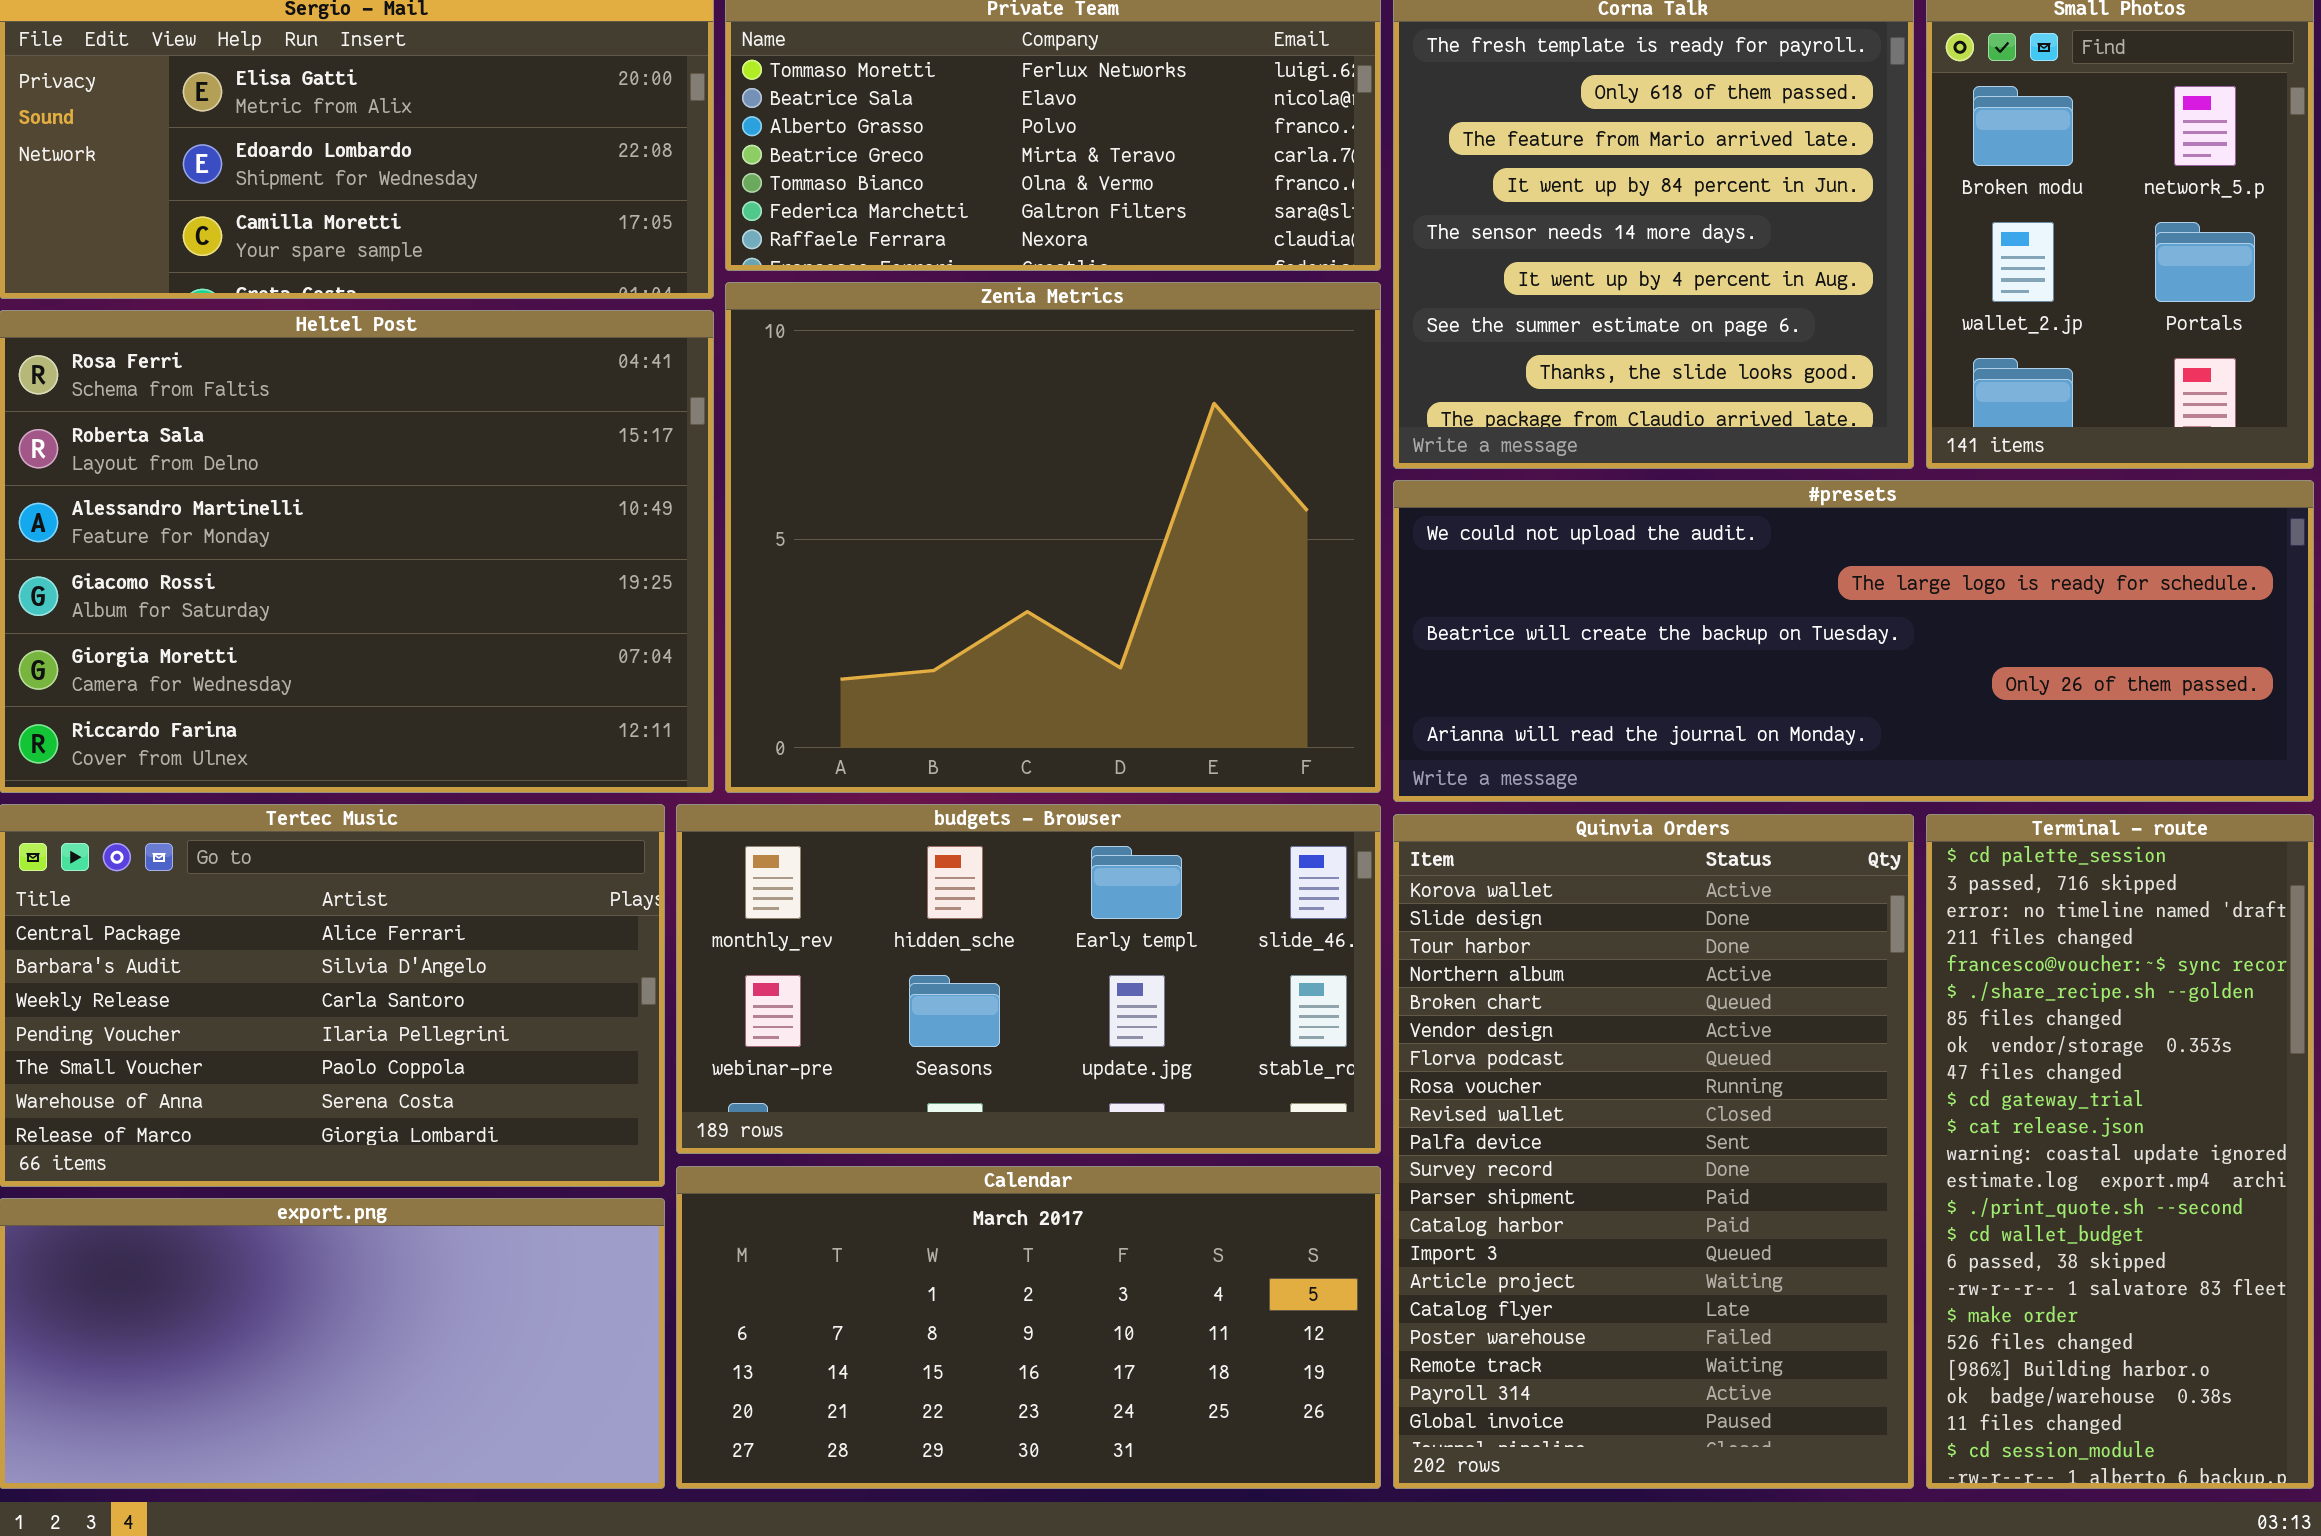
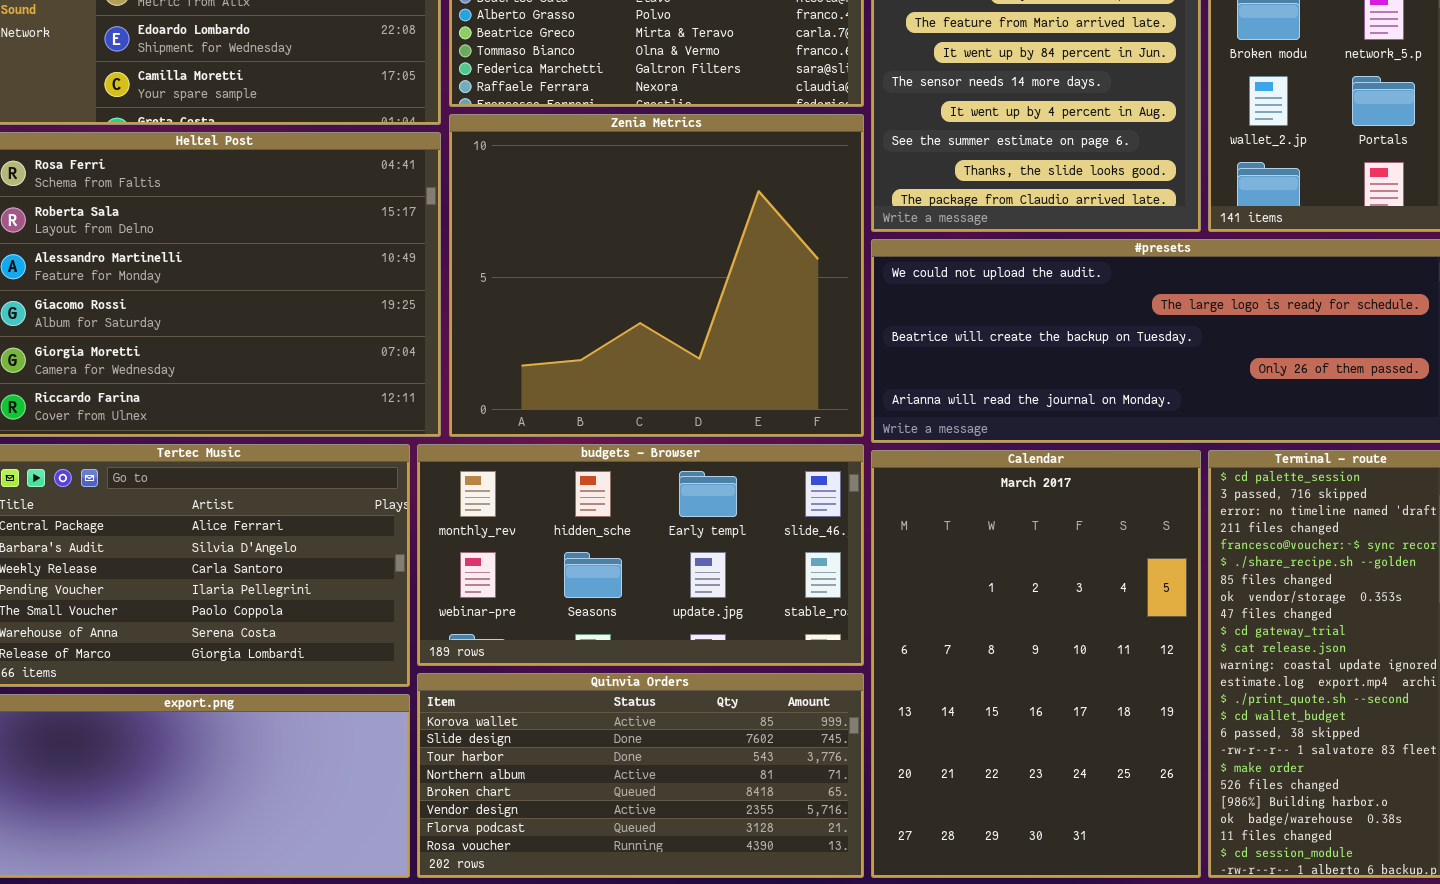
Quinvia Orders: [1393,814,1914,1489] -> [417,673,864,878], moved, resized
Calendar: [676,1166,1381,1489] -> [871,450,1201,878], moved, resized

